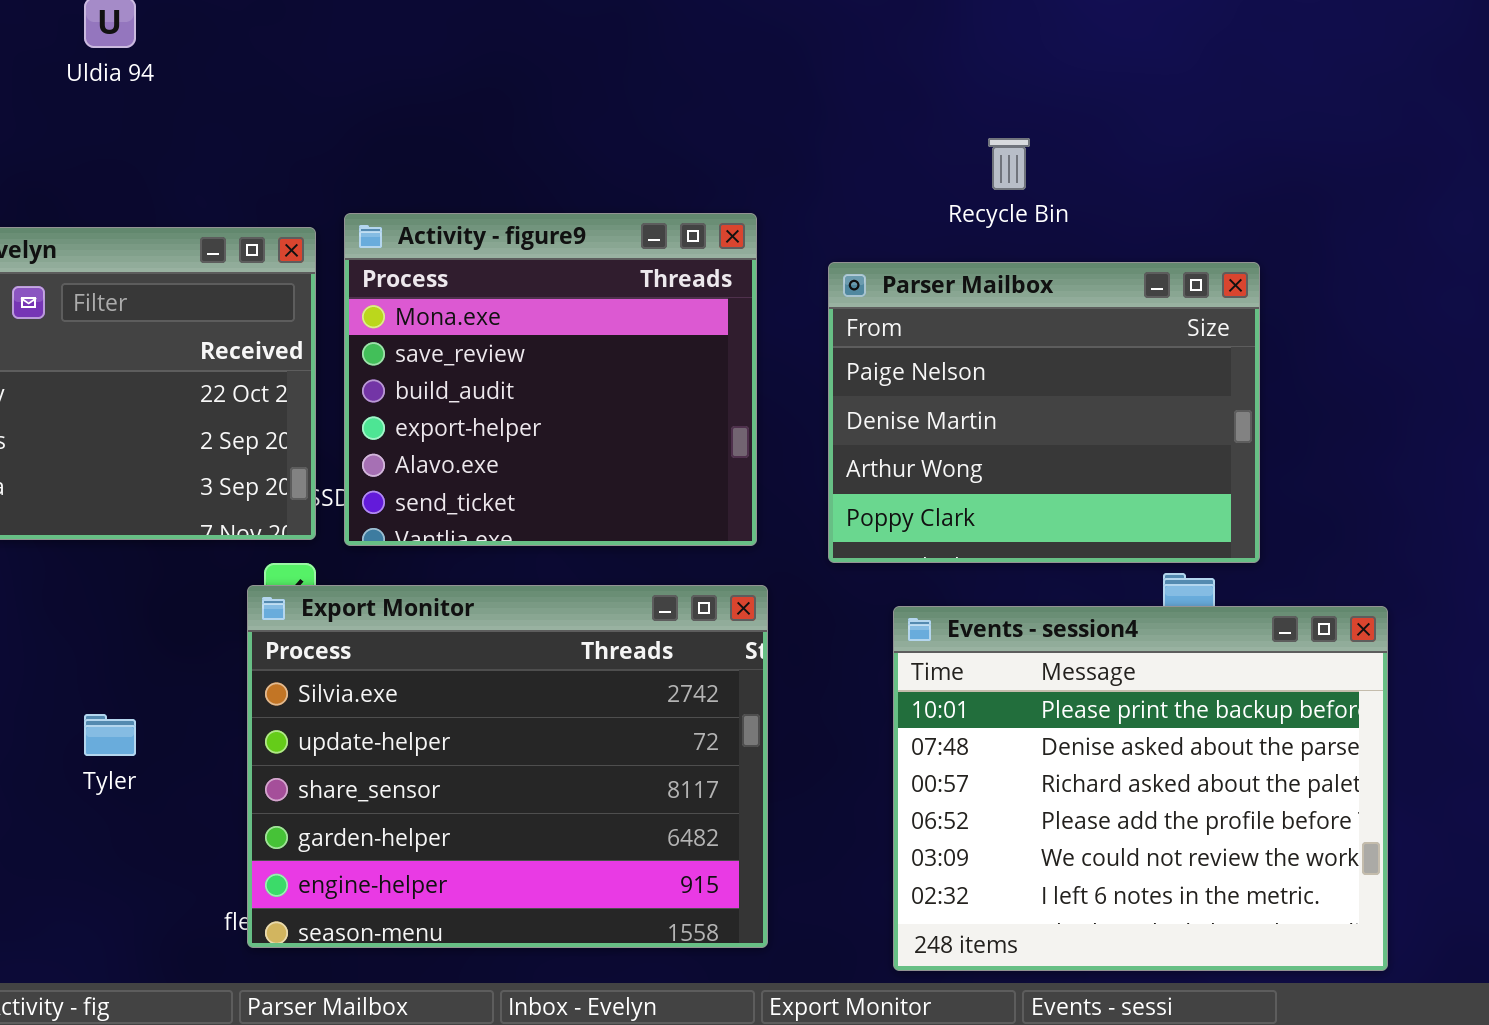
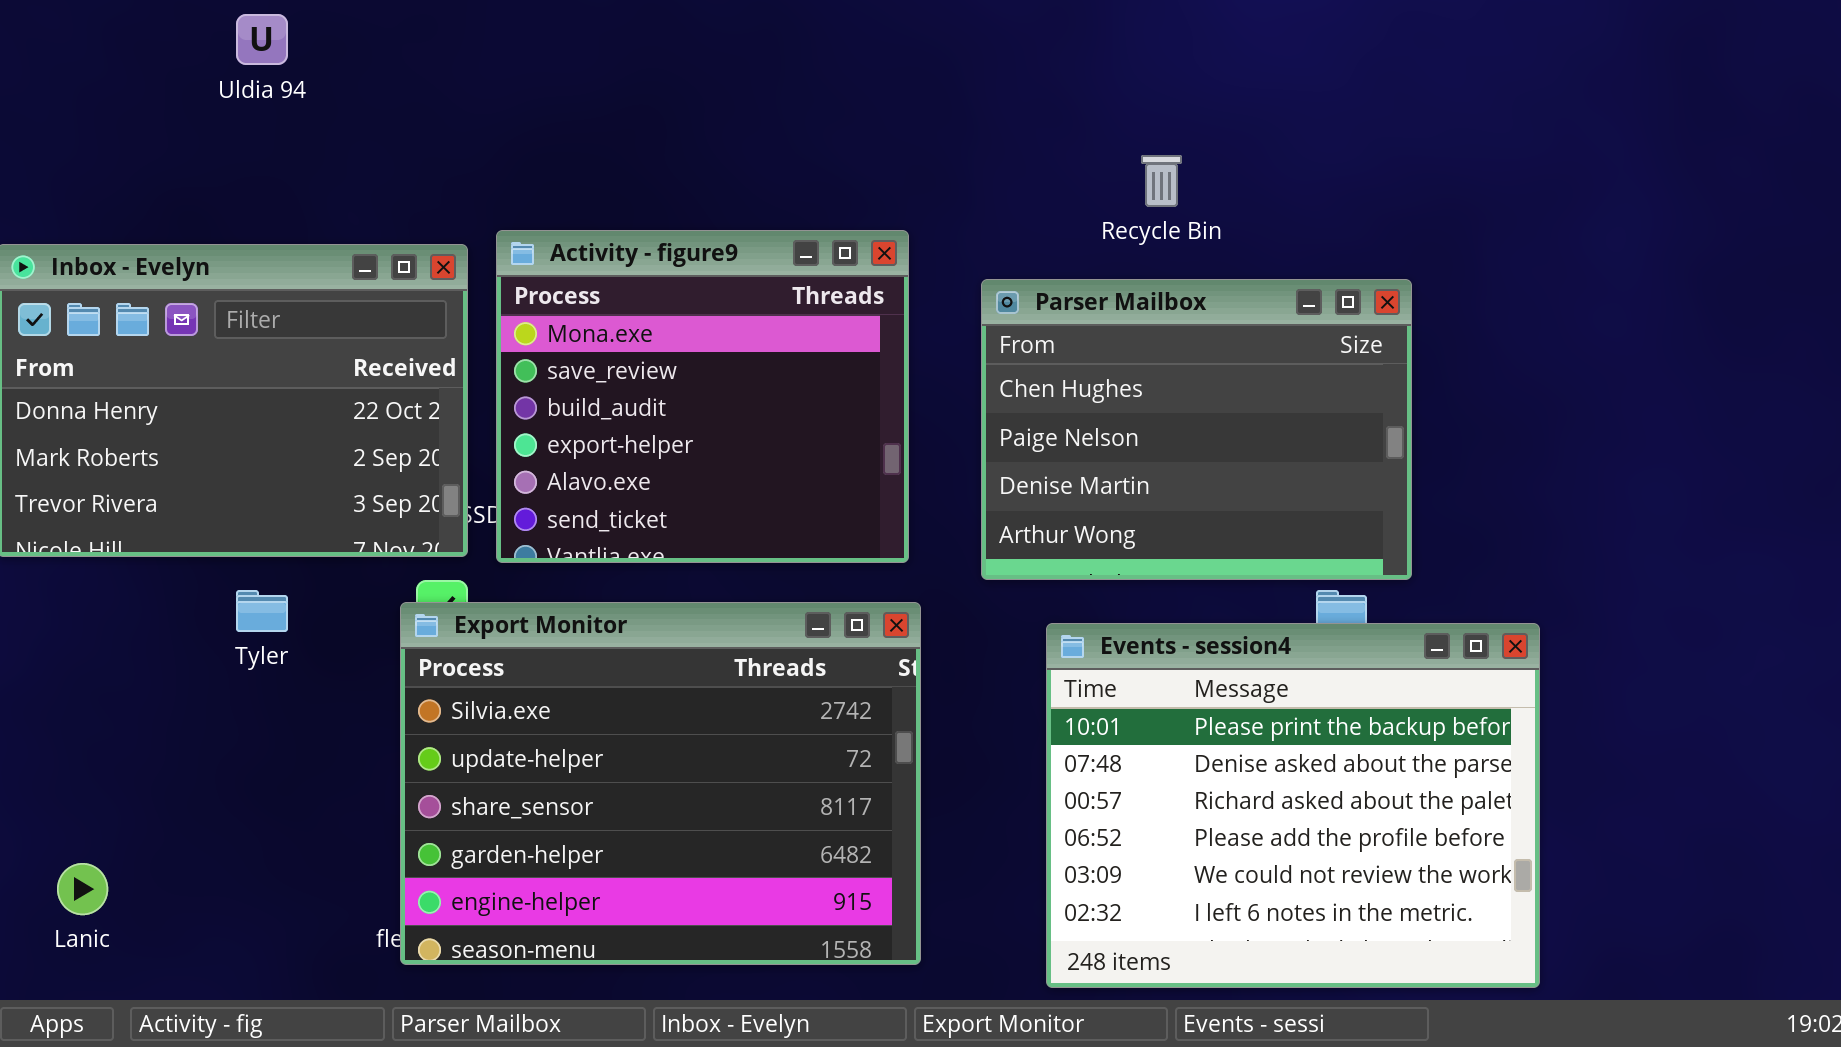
Parser Mailbox: [828,262,1260,563] -> [981,279,1412,580], scrolled up 1 row
Tyler: [84,714,136,756] -> [236,590,288,632], moved

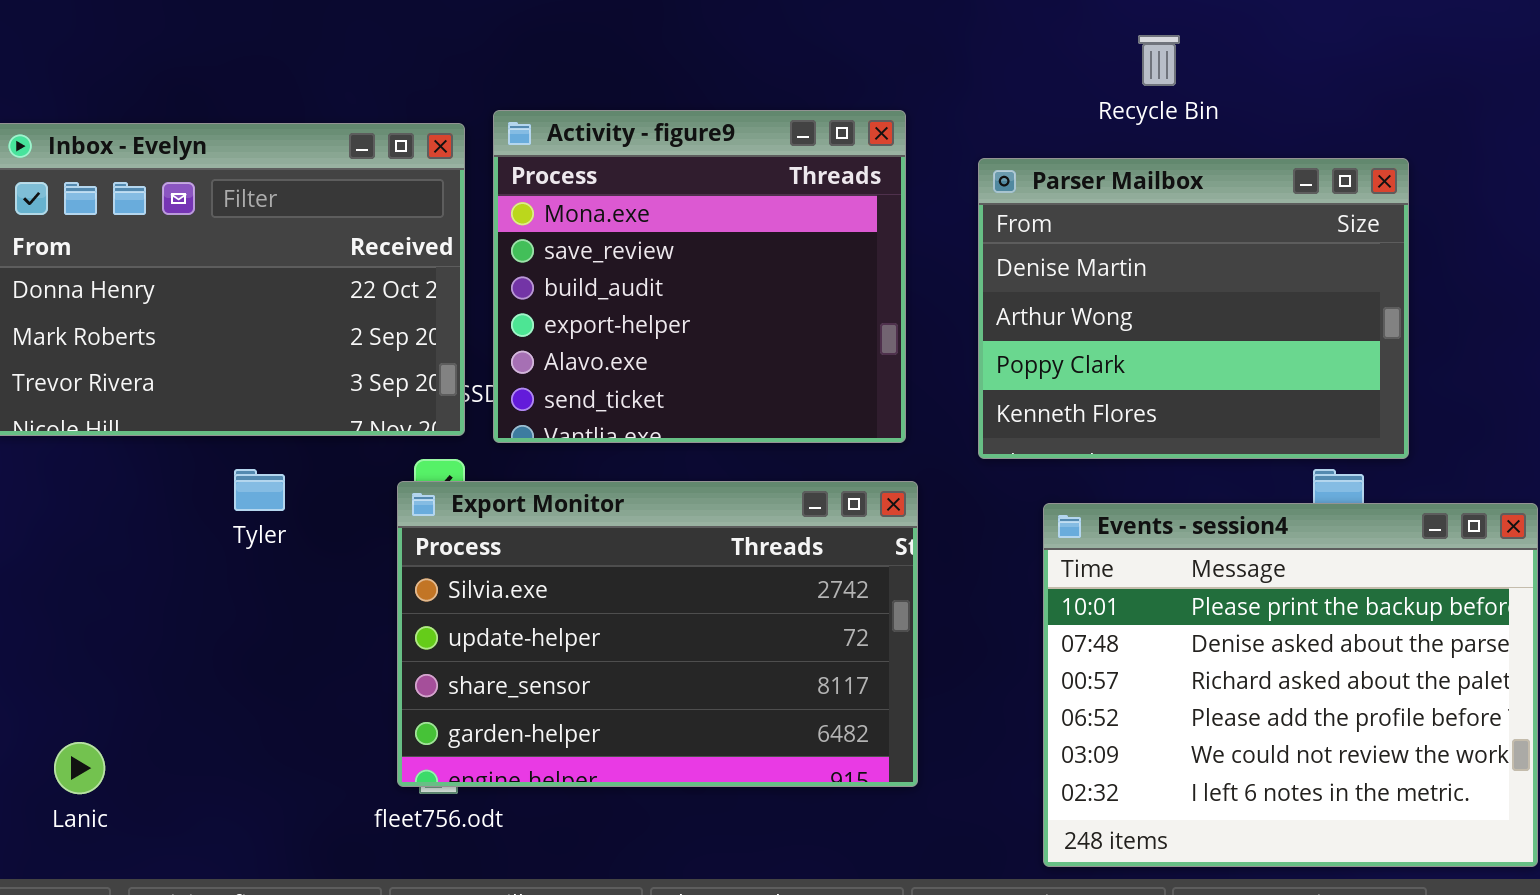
Parser Mailbox: [981,279,1412,580] -> [978,158,1409,459], scrolled down 2 rows
Export Monitor: [400,602,921,965] -> [397,481,918,787], resized

